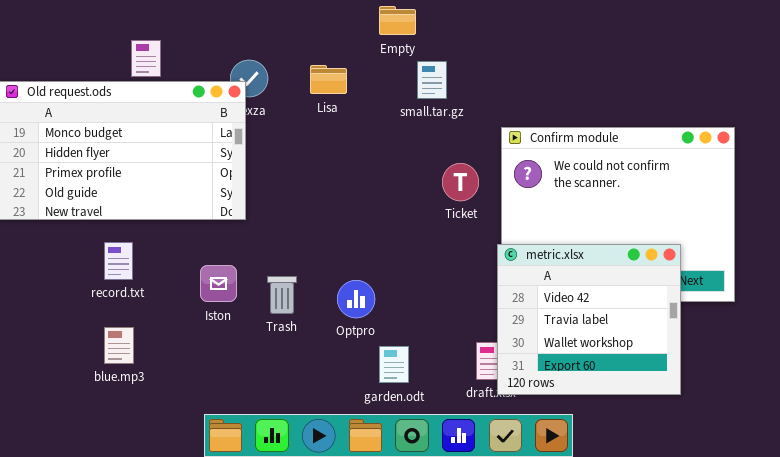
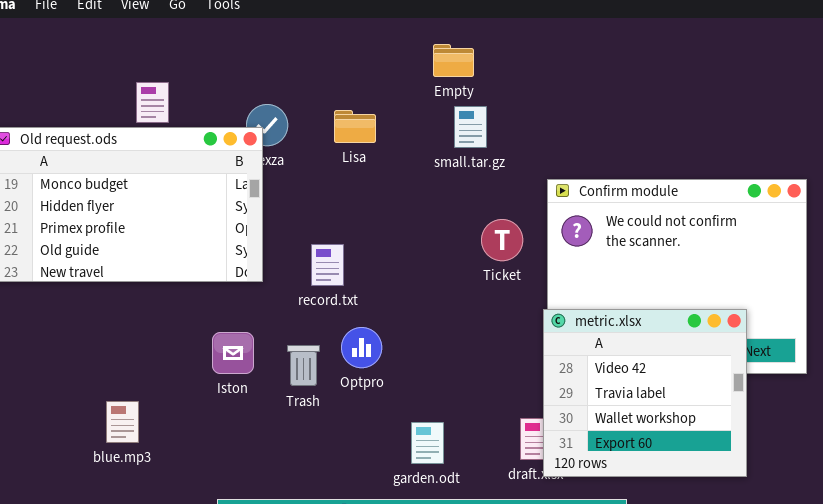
Empty: [379,6,416,35] -> [433,44,474,77], moved
record.txt: [104,242,133,280] -> [311,244,344,286], moved
Optpro: [337,280,375,318] -> [341,327,382,368], moved

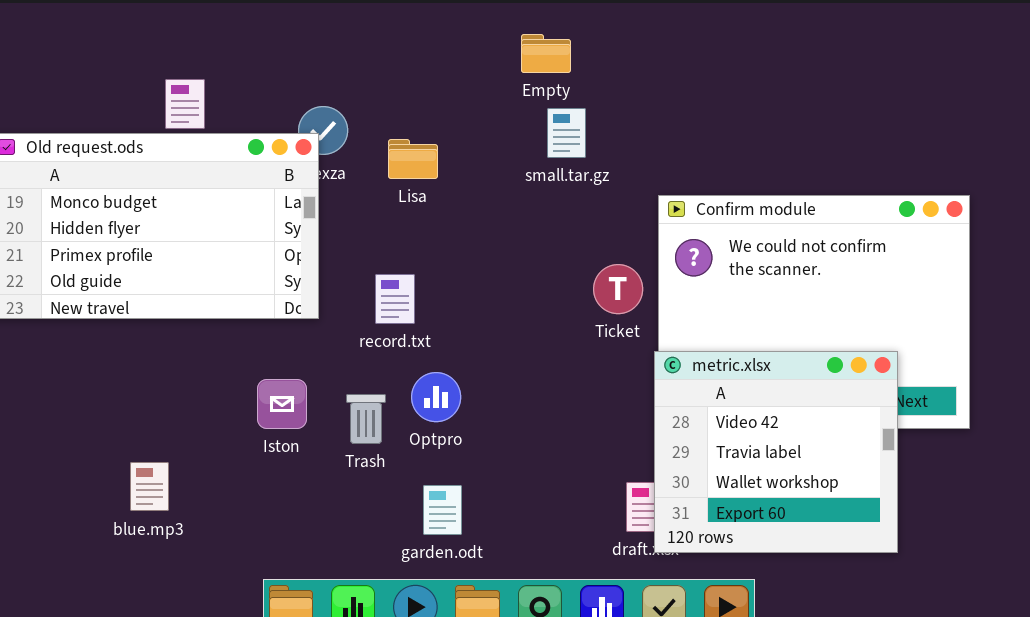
Lisa: [334,110,376,143] -> [388,139,438,179], moved
Ticket: [481,219,523,261] -> [593,264,643,314], moved
garden.odt: [411,422,444,464] -> [423,485,462,535], moved

